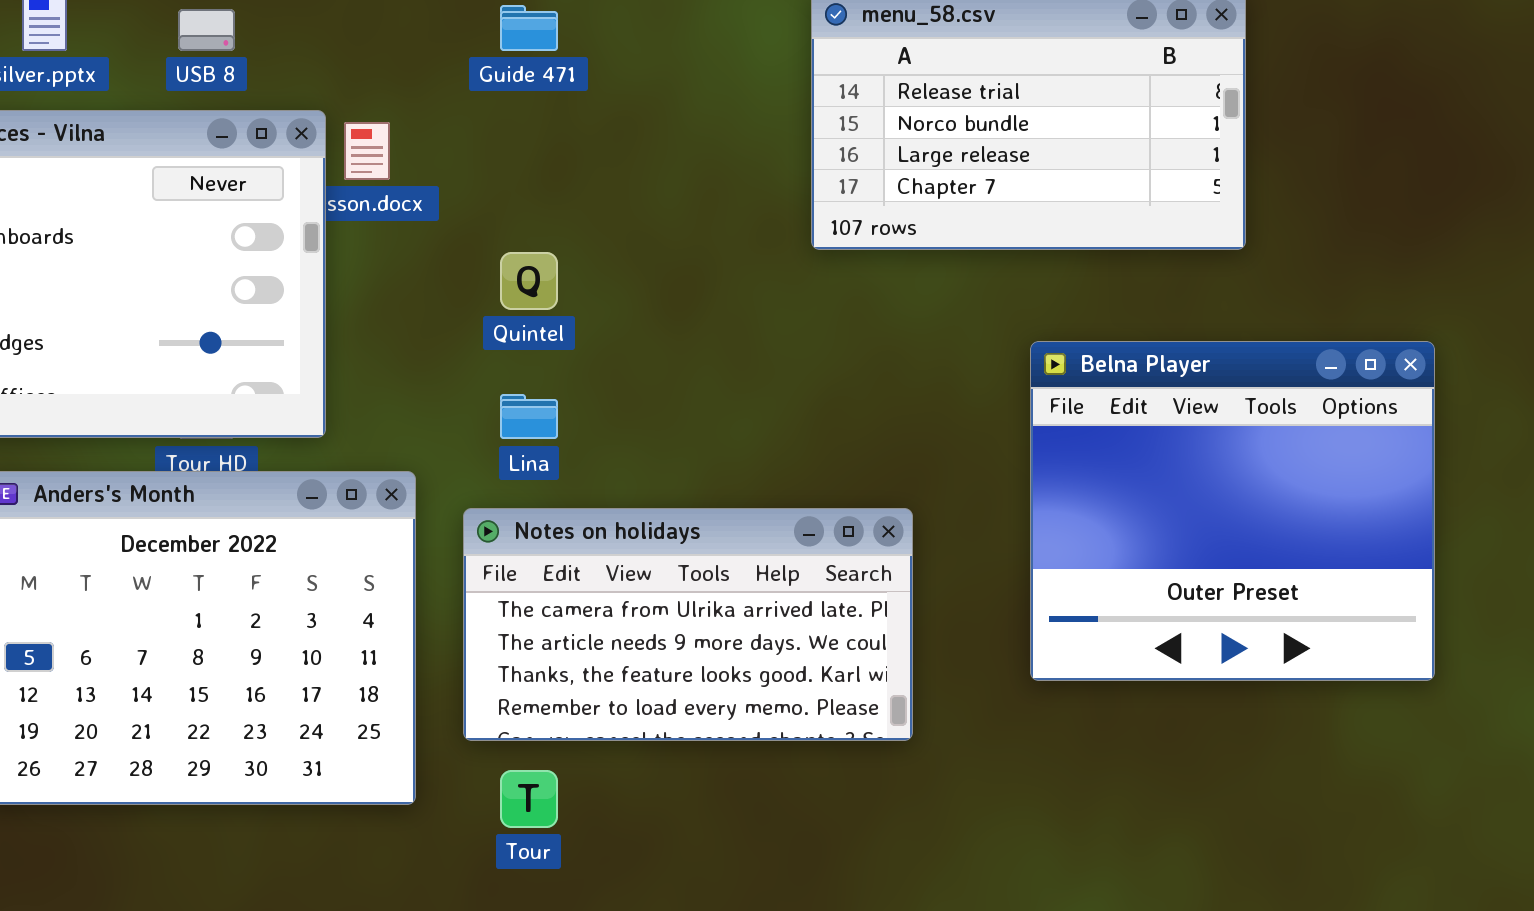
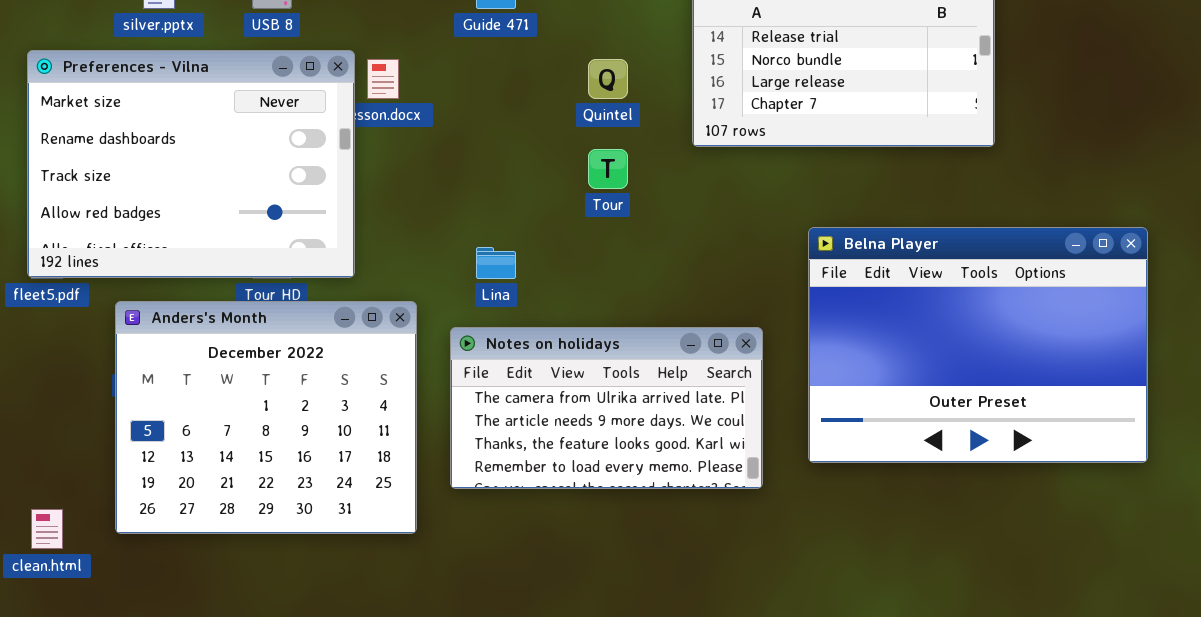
Quintel: [500,252,558,310] -> [588,59,628,99], moved
Belna Player: [1030,341,1435,681] -> [808,227,1148,463], moved, resized
Tour: [500,770,558,828] -> [588,149,628,189], moved

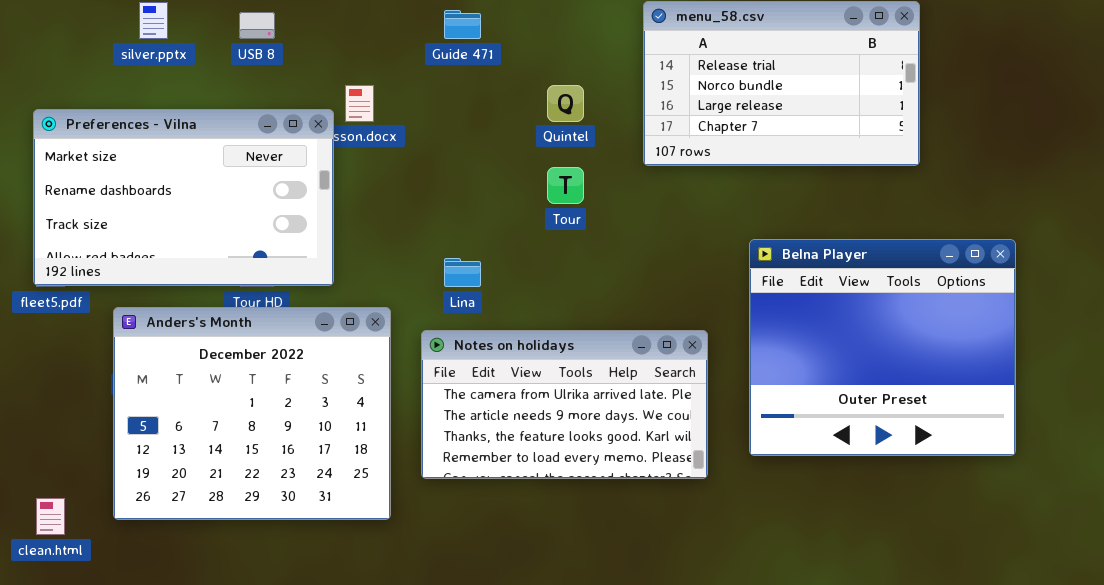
Preferences - Vilna: [27,50,355,278] -> [33,109,334,286], resized
Belna Player: [808,227,1148,463] -> [749,239,1016,456], resized

